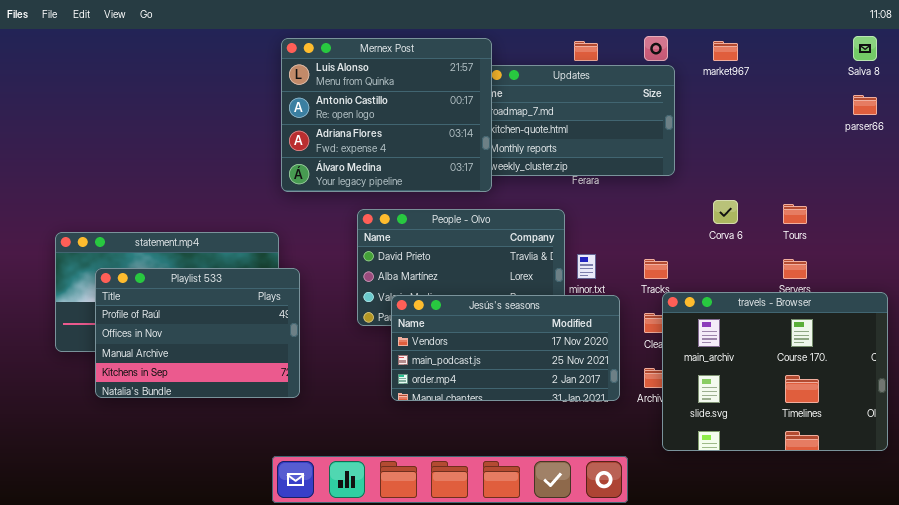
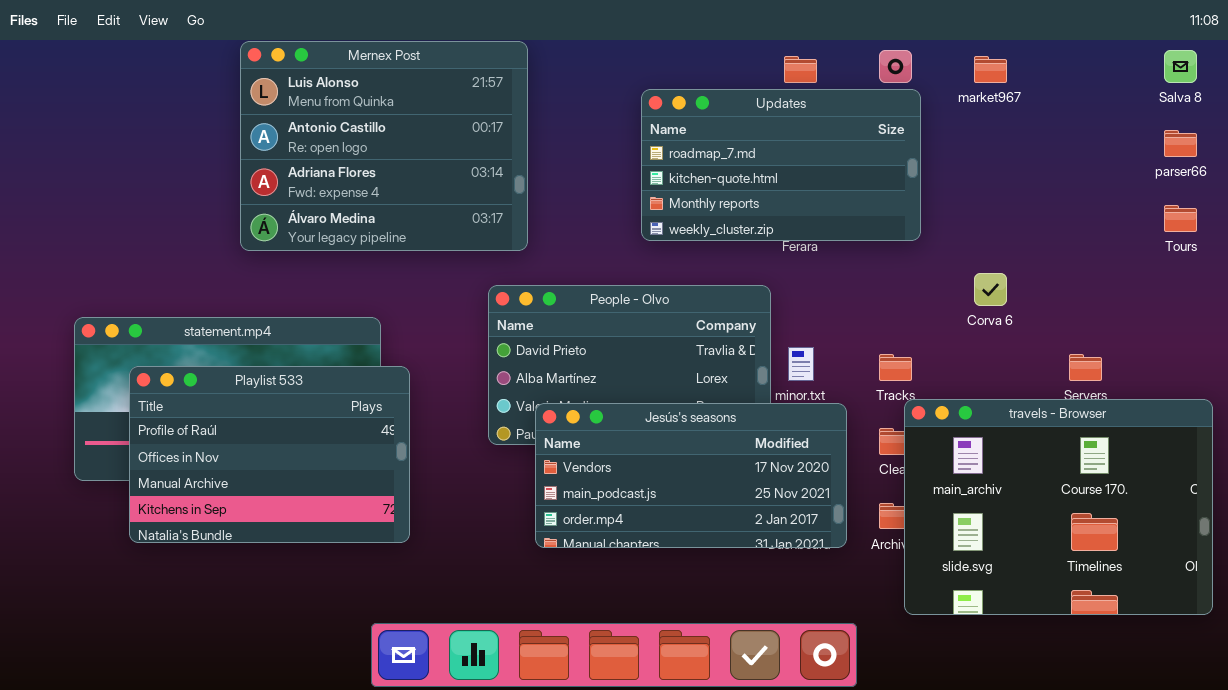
Mernex Post: [281,38,492,192] -> [240,41,528,251], moved
Tours: [783,204,807,224] -> [1164,205,1197,232], moved

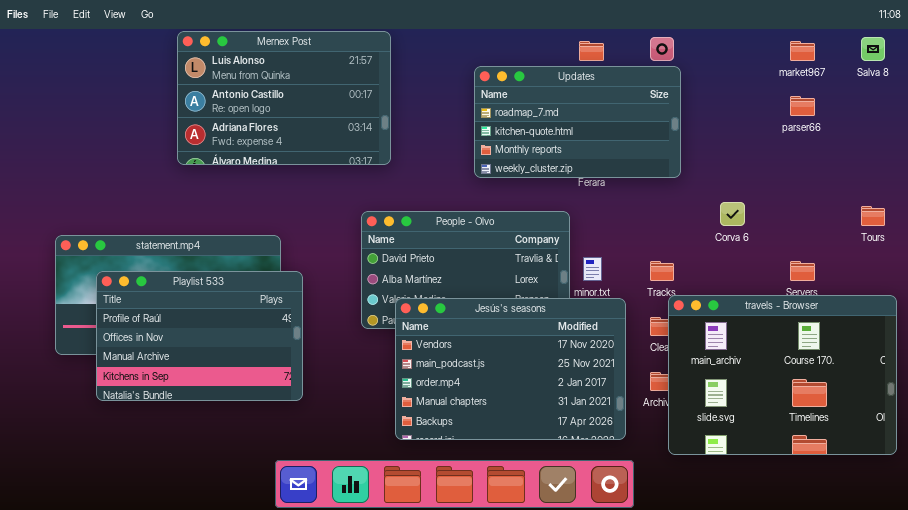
Mernex Post: [240,41,528,251] -> [177,31,391,165], resized
market967: [974,56,1007,83] -> [790,41,815,61], moved
parser66: [1164,130,1197,157] -> [790,96,815,116], moved
Tours: [1164,205,1197,232] -> [861,206,885,226], moved
Jesús's seasons: [535,403,847,548] -> [395,298,626,440], resized

